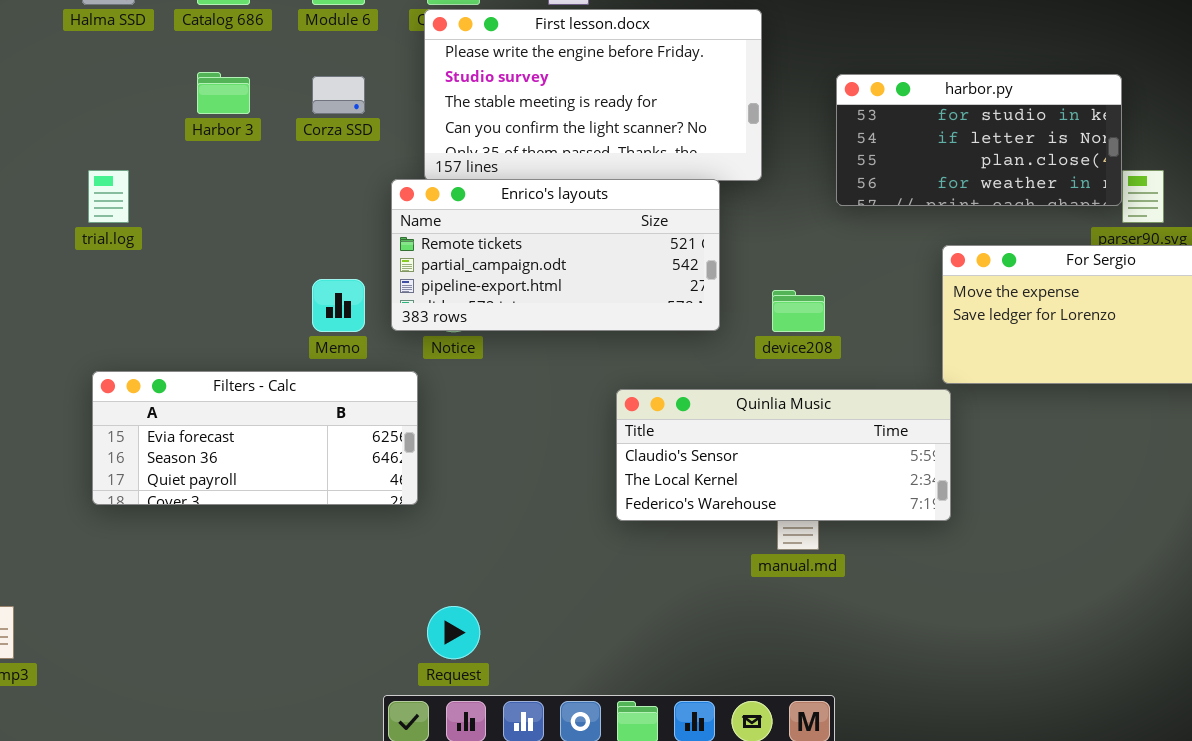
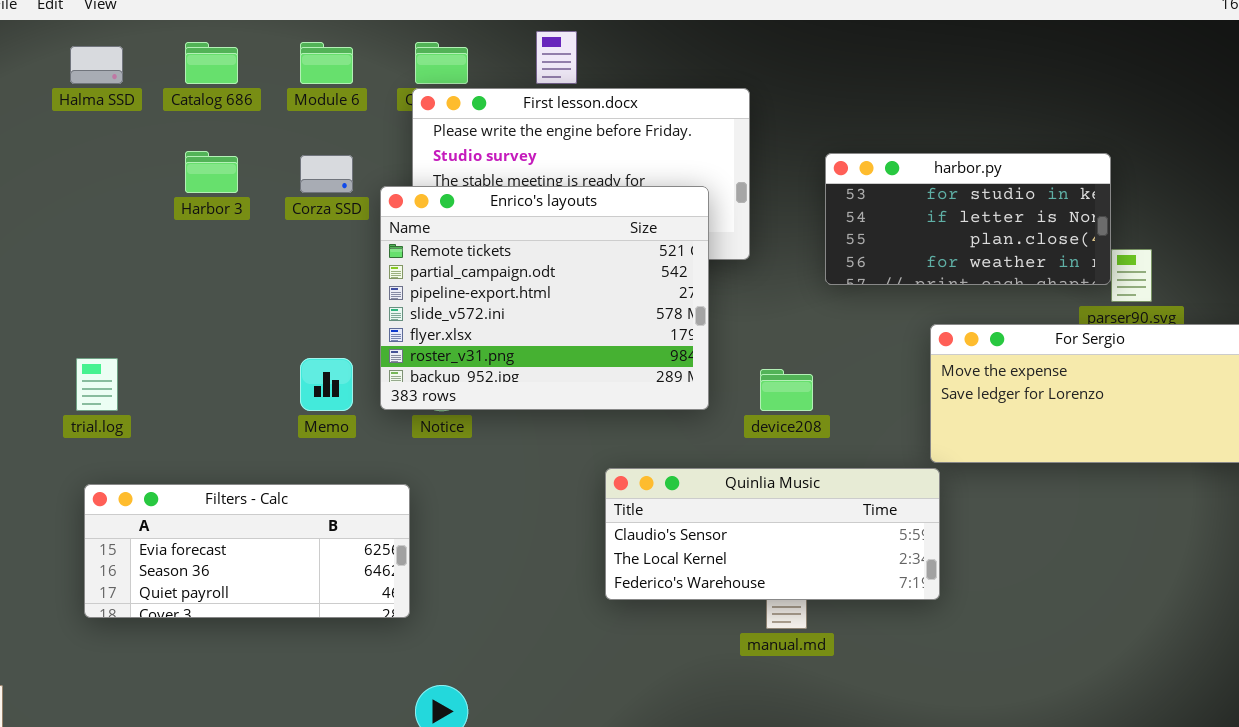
trial.log: [88,170,129,223] -> [76,358,118,411], moved
Enrico's layouts: [391,179,720,331] -> [380,186,709,410], resized
Filters - Calc: [92,371,418,505] -> [84,484,410,618], moved

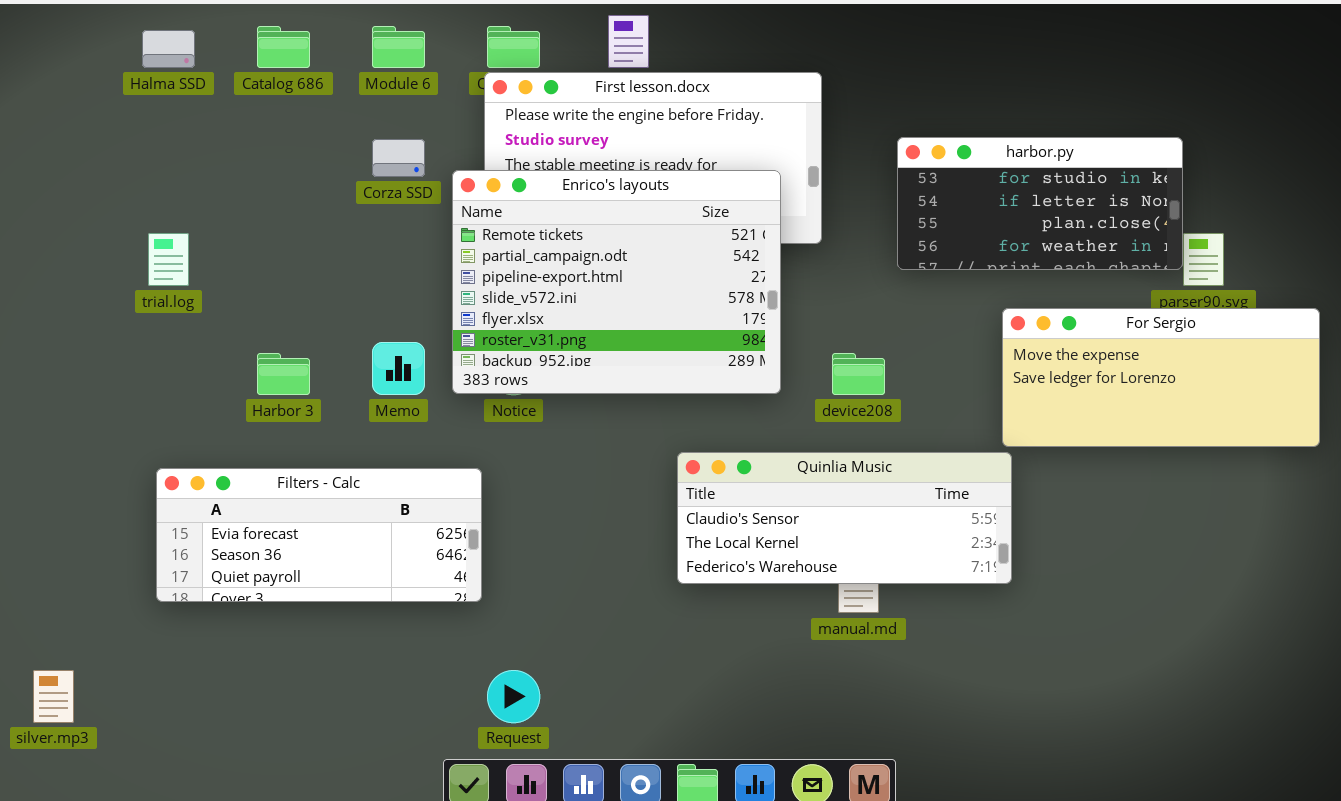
Harbor 3: [185,151,238,193] -> [257,353,310,395], moved
trial.log: [76,358,118,411] -> [148,233,189,286], moved

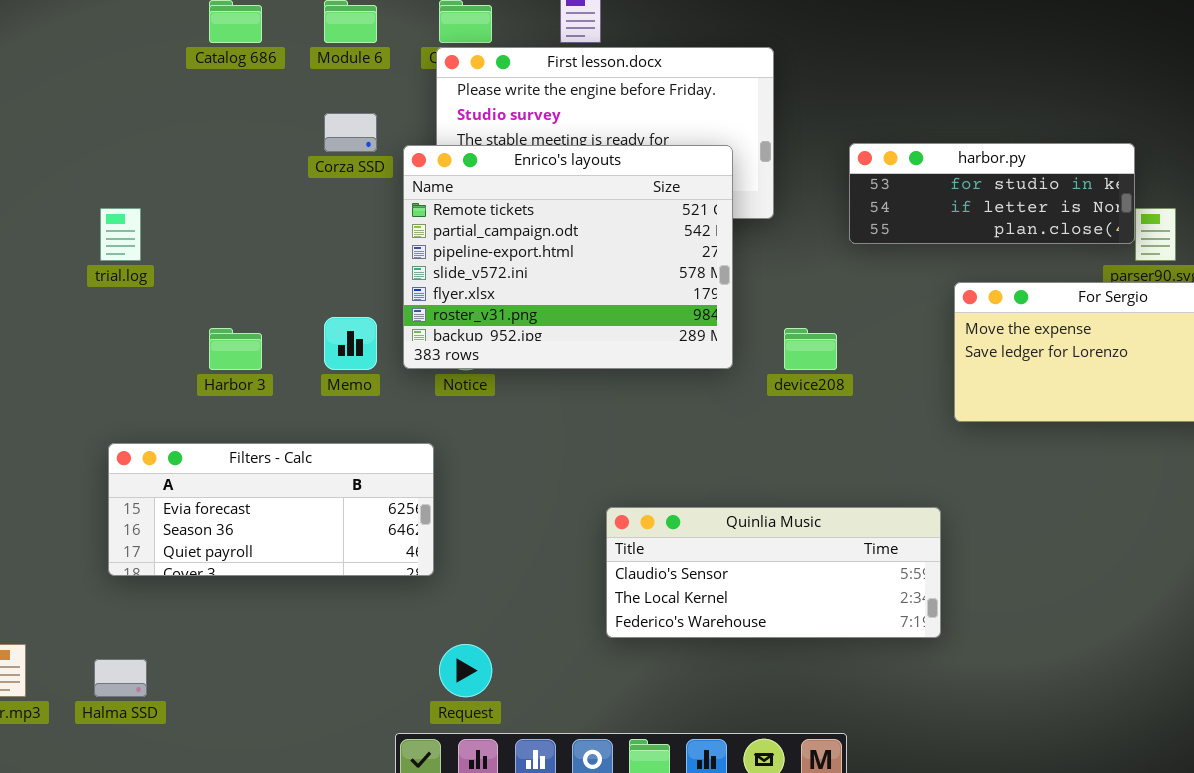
Halma SSD: [142,30,195,68] -> [94,659,147,697], moved
harbor.py: [897,137,1183,270] -> [849,143,1135,244], resized
Quinlia Music: [677,452,1012,584] -> [606,507,941,638], moved

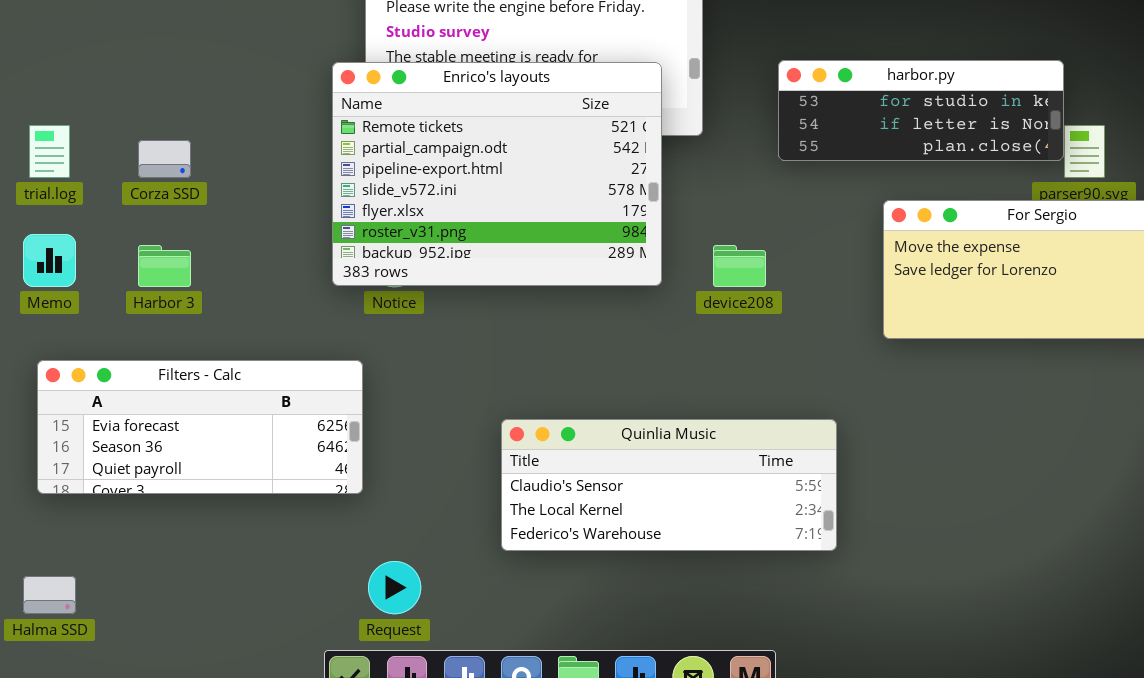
Corza SSD: [324,113,377,152] -> [138,140,191,178], moved
Memo: [324,317,377,370] -> [23,234,76,287], moved
Quinlia Music: [606,507,941,638] -> [501,419,837,551], moved

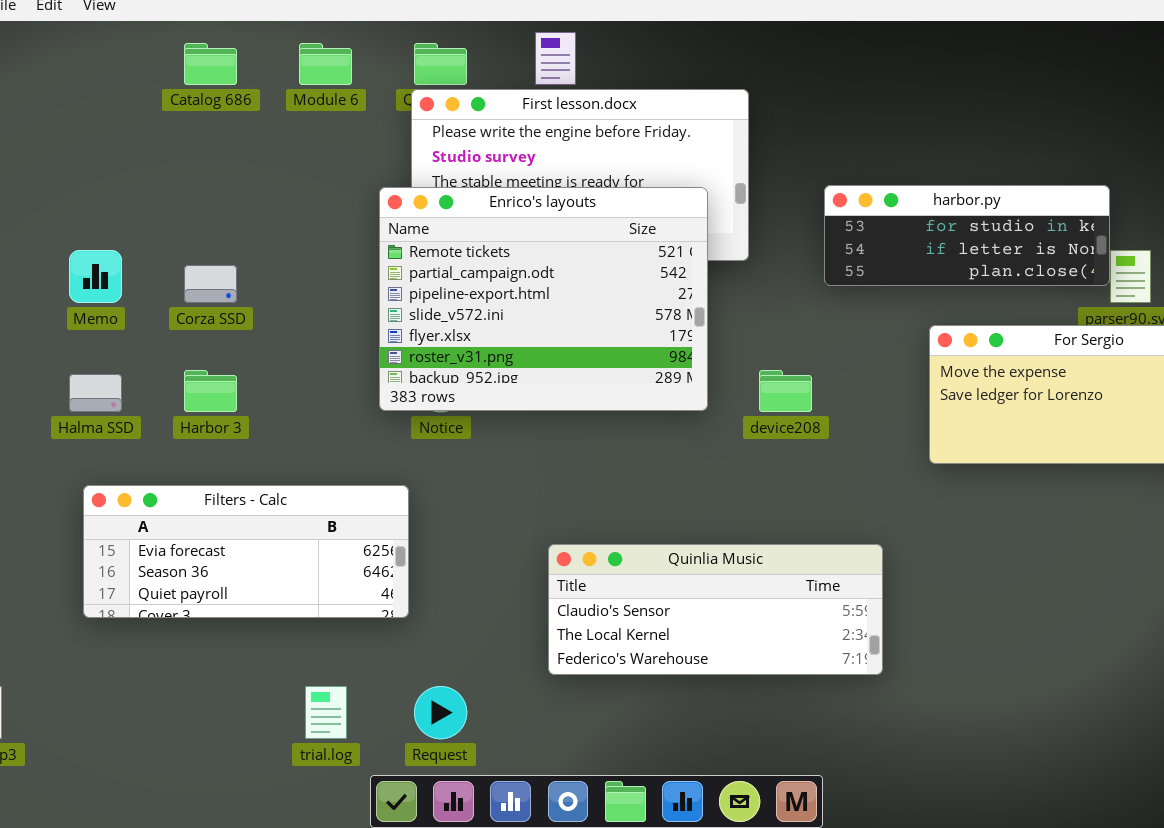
trial.log: [29,125,70,178] -> [305,686,347,739], moved
Memo: [23,234,76,287] -> [69,250,122,303], moved
Halma SSD: [23,576,76,614] -> [69,374,122,412], moved

